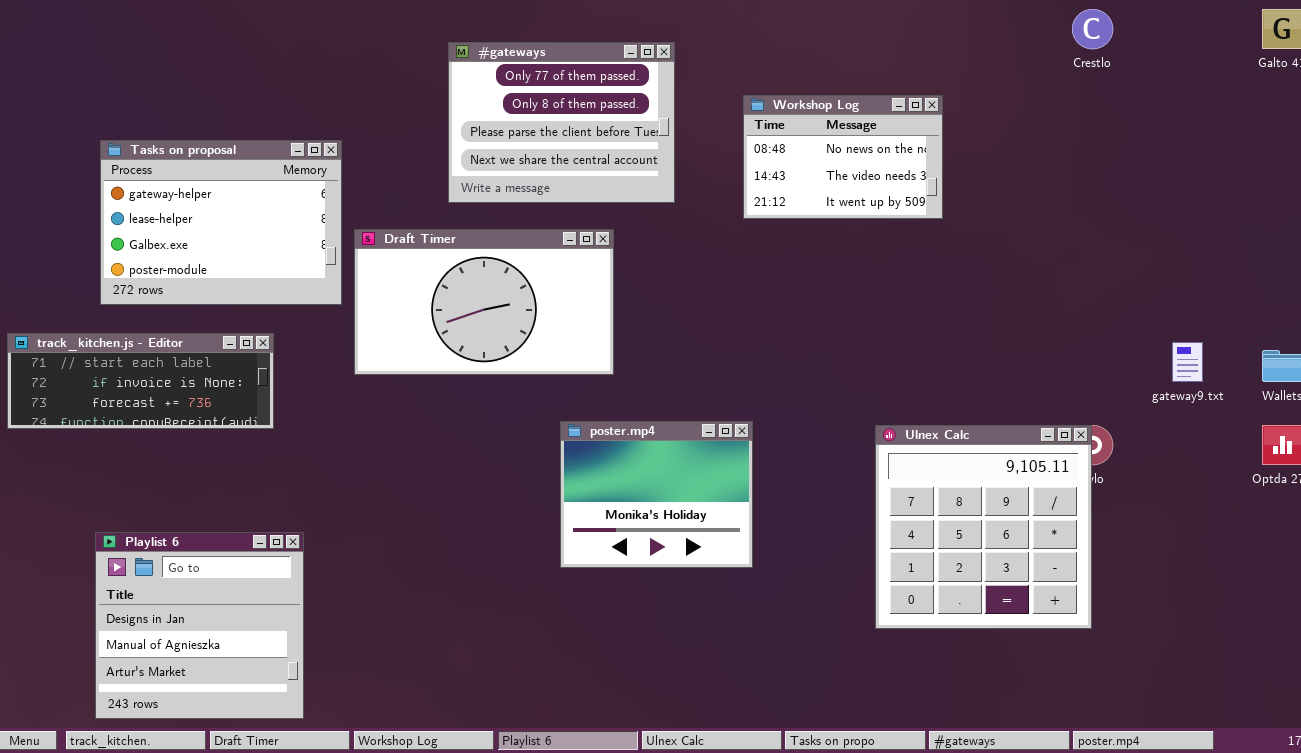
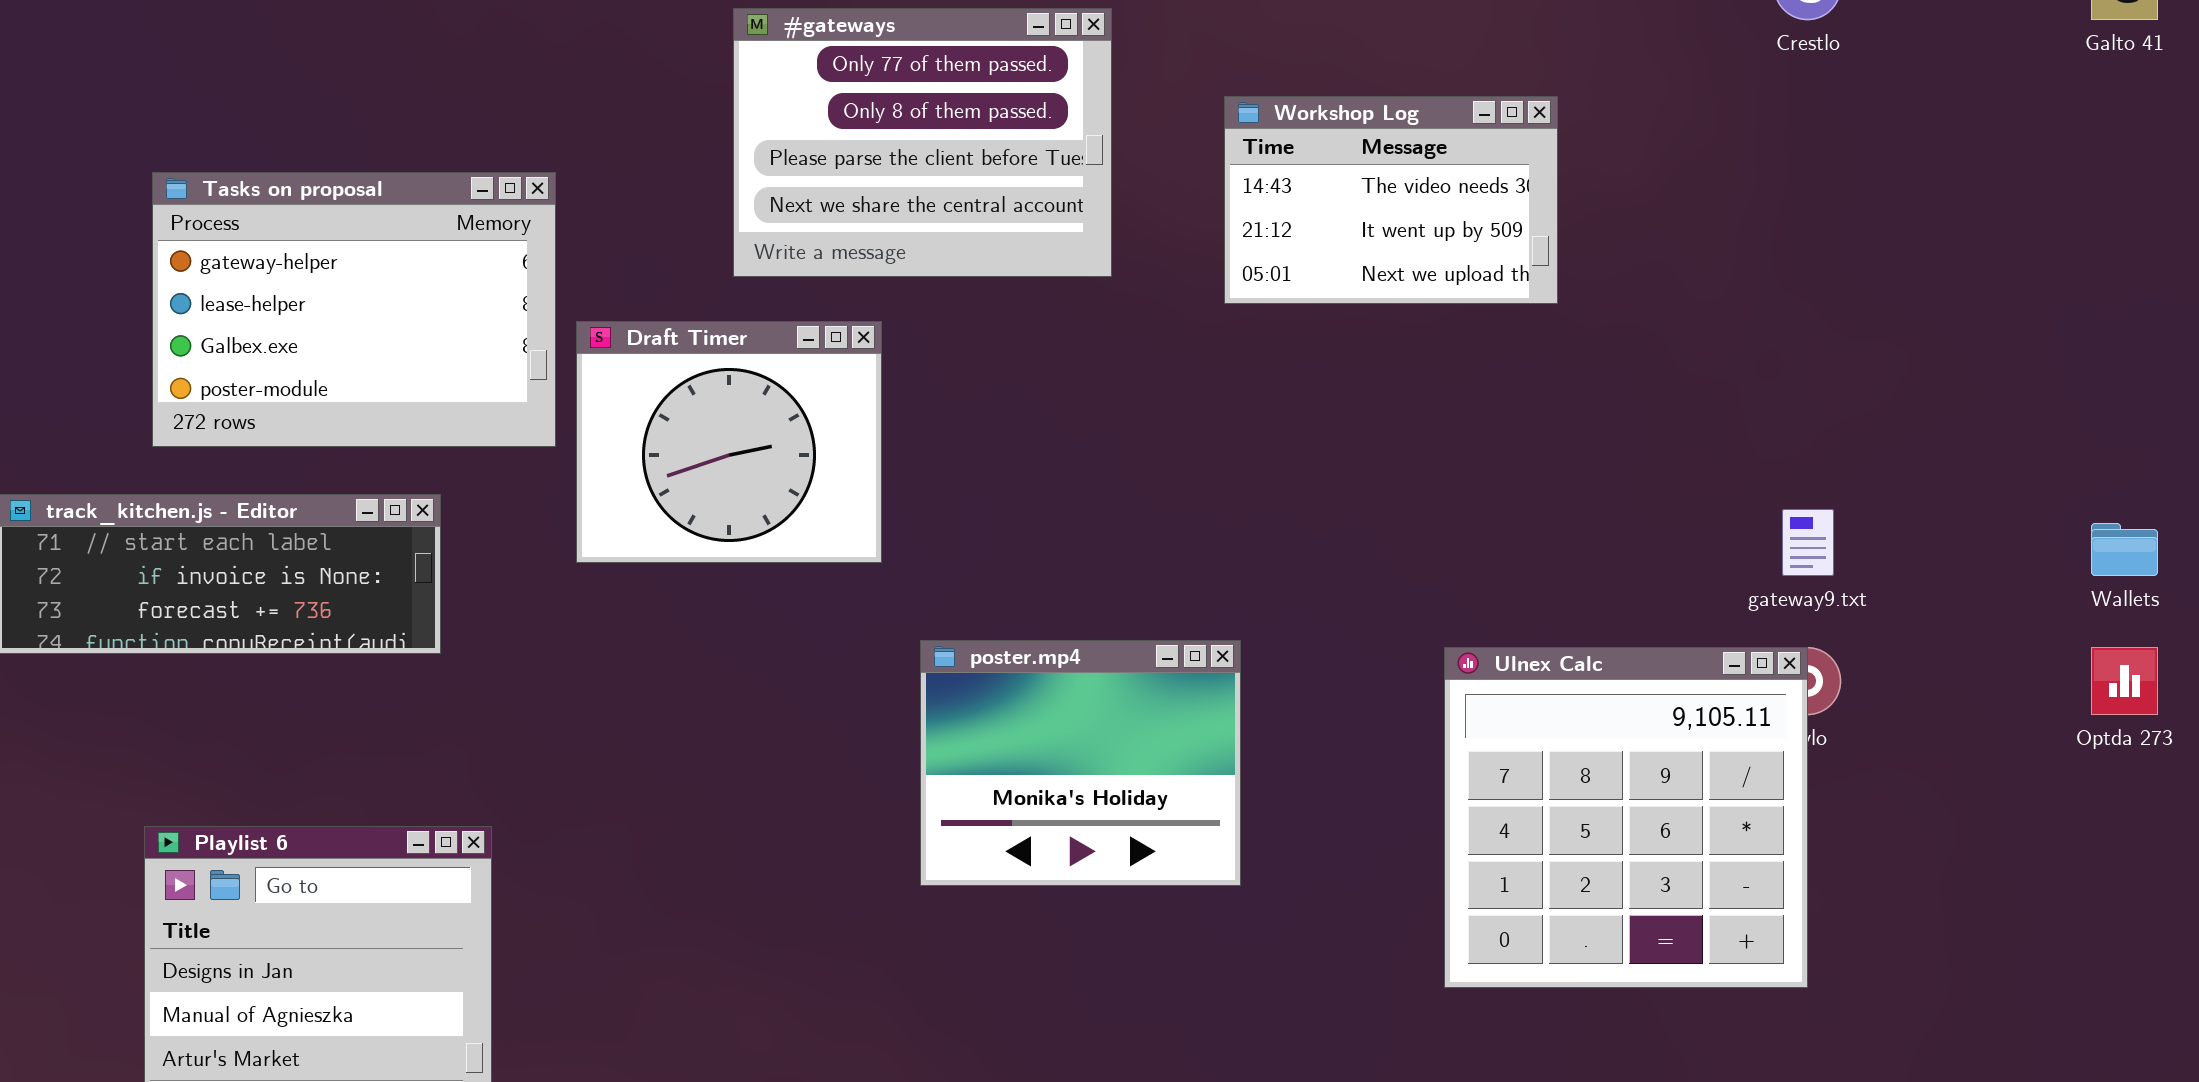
Workshop Log: [743,95,943,219] -> [1224,96,1558,304], scrolled down 1 row
Draft Timer: [354,229,614,375] -> [576,321,882,563], resized
gateway9.txt: [1172,342,1203,382] -> [1782,509,1834,576], moved

